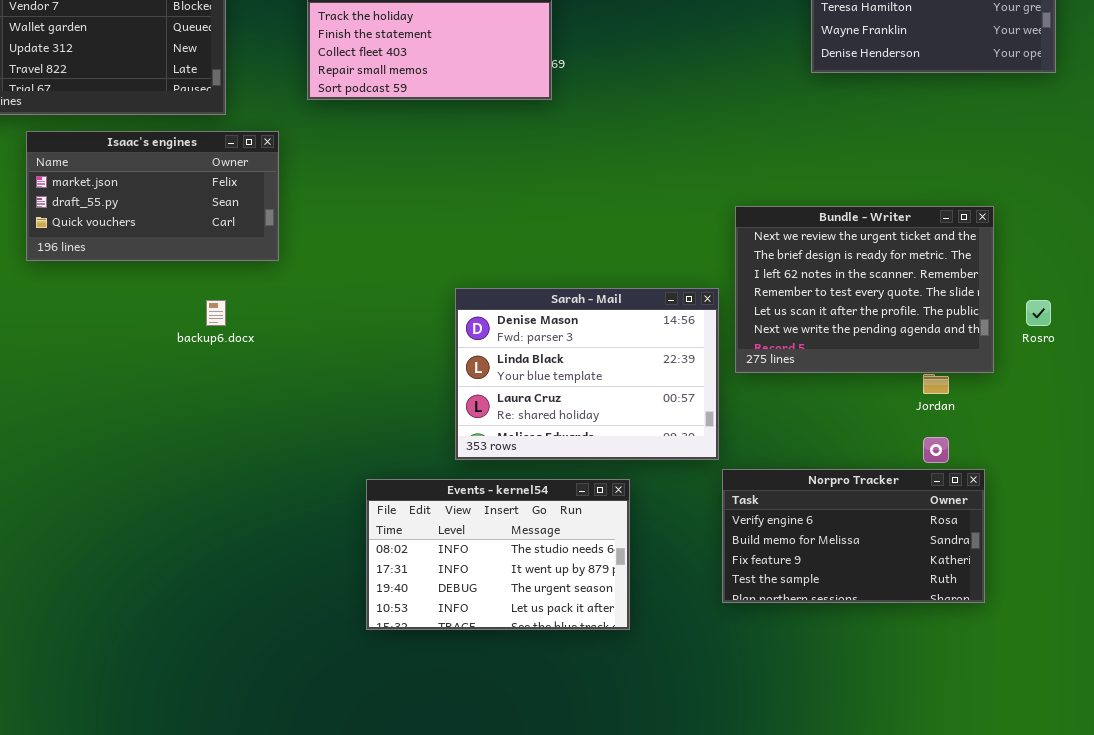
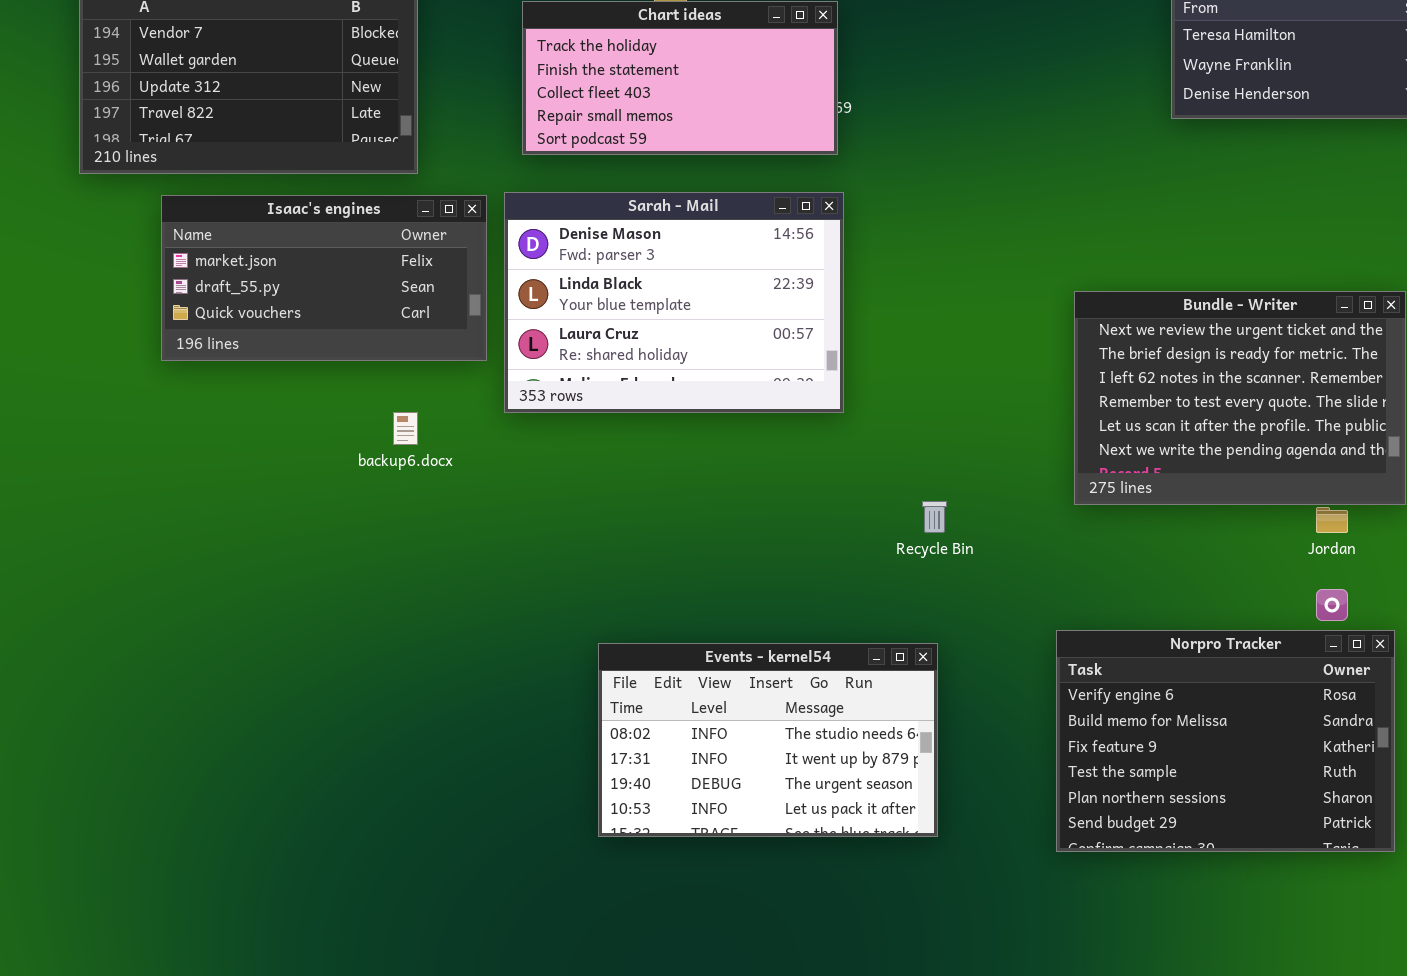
Sarah - Mail: [455,288,719,460] -> [504,192,844,413], moved
Norpro Tracker: [722,469,985,603] -> [1056,630,1395,852], resized

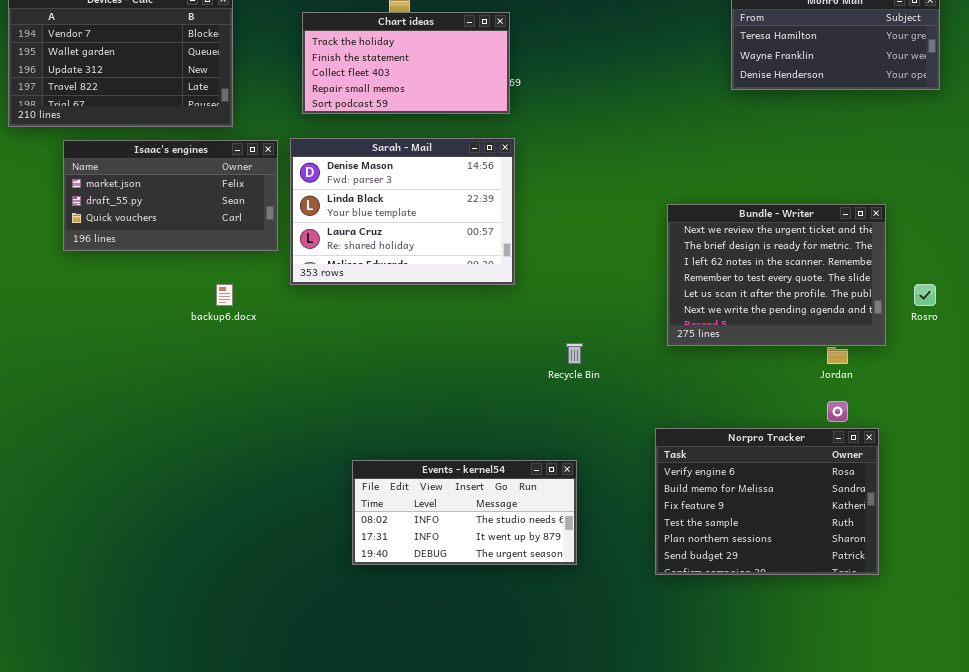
Events - kernel54: [598,643,938,837] -> [352,460,577,565], resized

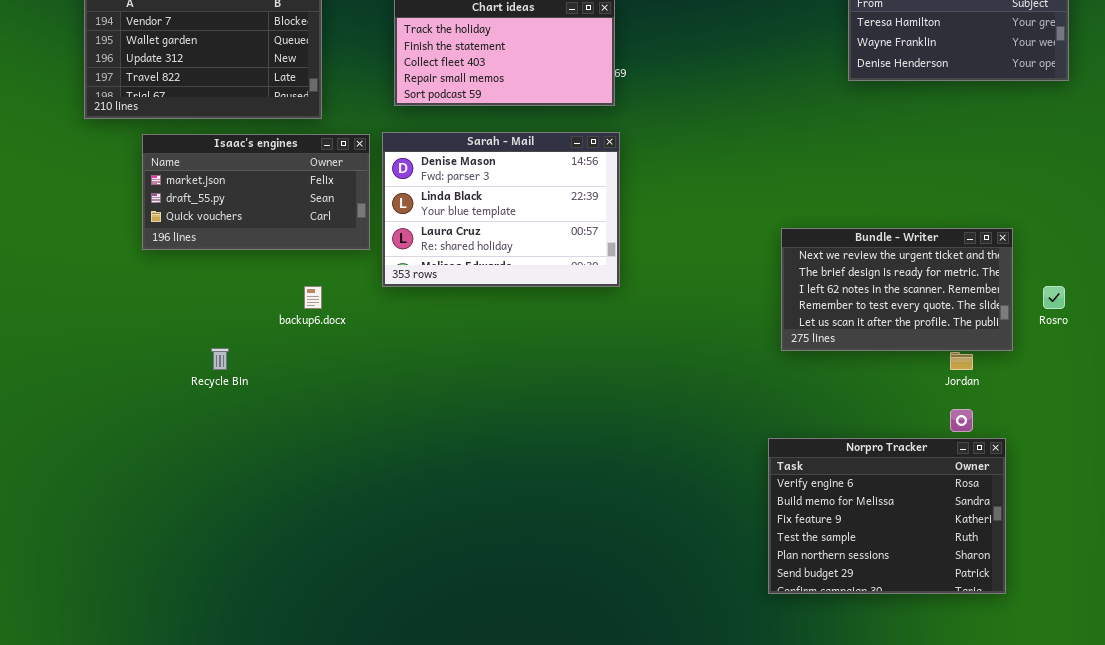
Bundle - Writer: [667,204,886,346] -> [781,228,1013,351], resized
Recycle Bin: [566,343,583,364] -> [211,348,229,370], moved
Events - kernel54: [352,460,577,565] -> none, closed

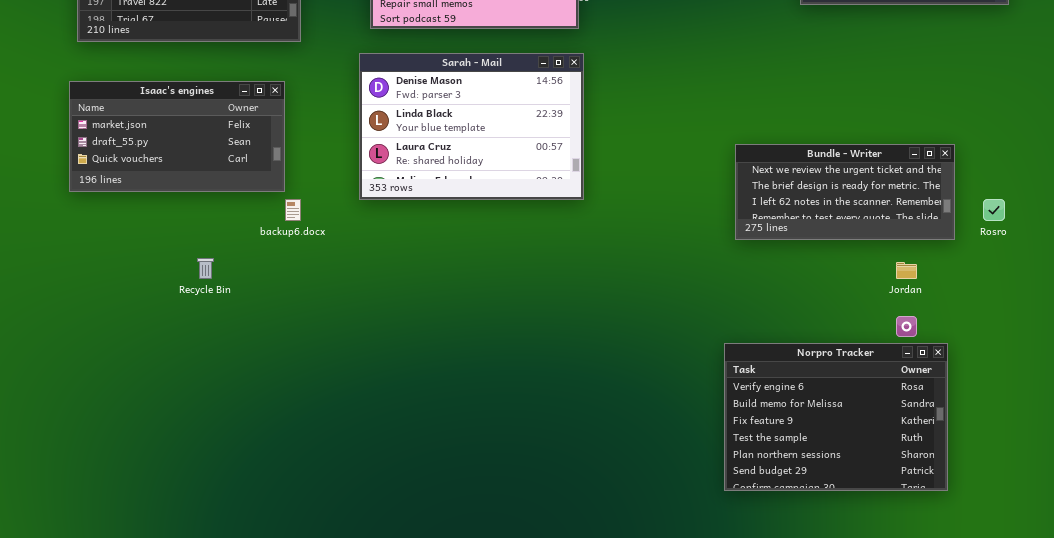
Isaac's engines: [142,134,370,250] -> [69,81,285,192], moved
Bundle - Writer: [781,228,1013,351] -> [735,144,955,240], resized

